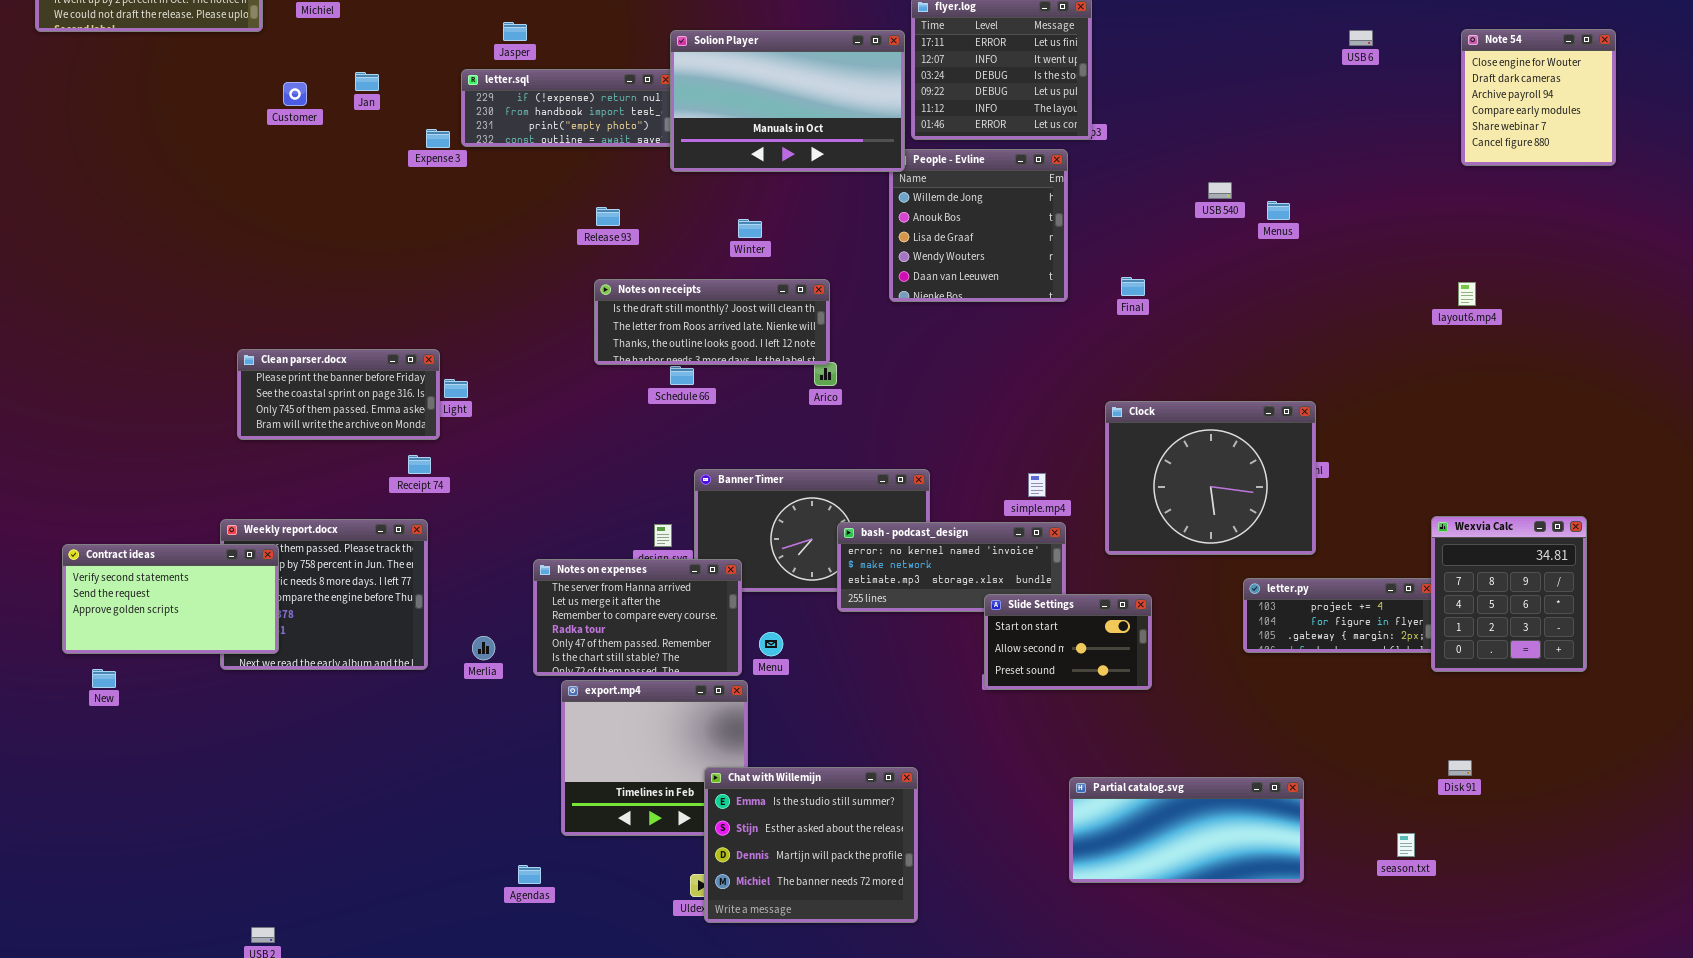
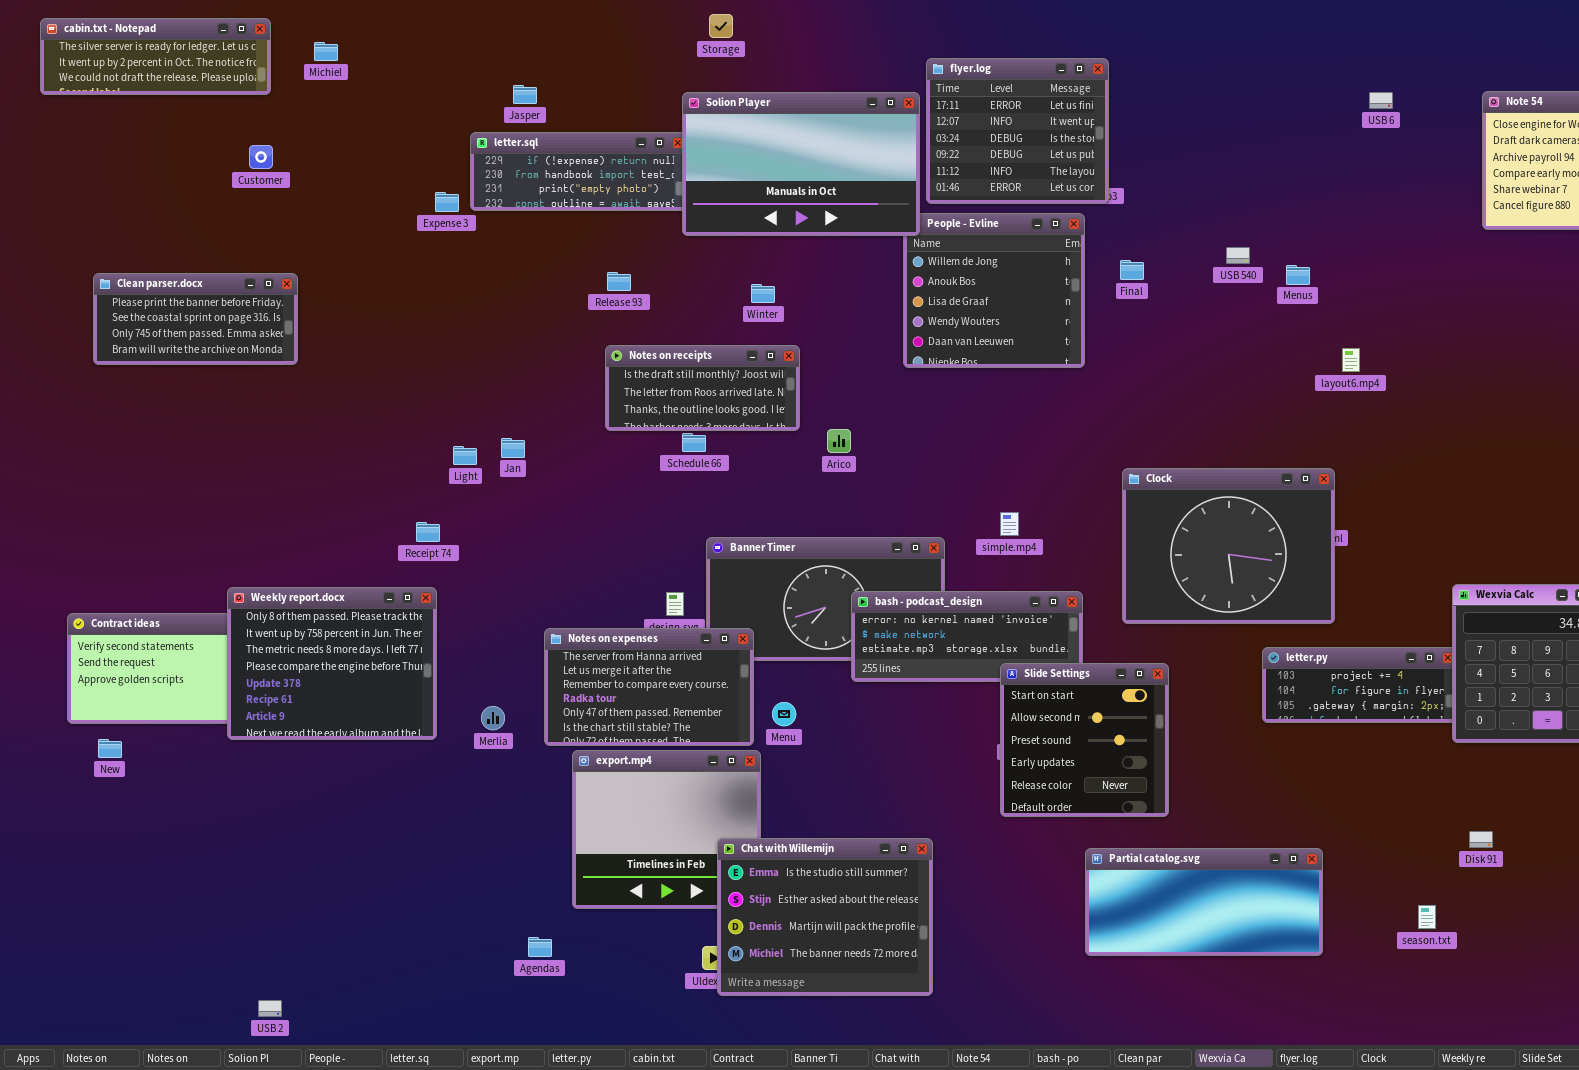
Jan: [355,72,379,91] -> [501,438,525,458], moved
Customer: [283,82,307,106] -> [249,145,273,169], moved
Final: [1121,277,1145,296] -> [1120,260,1144,280], moved
Notes on receipts: [594,279,830,365] -> [605,345,800,431], resized
layout6.mp4: [1458,282,1476,306] -> [1342,348,1360,372], moved
Clean parser.docx: [237,349,440,440] -> [93,273,298,365], moved
simple.mp4: [1028,473,1046,497] -> [1000,512,1019,536], moved
Weekly report.docx: [220,519,428,670] -> [227,587,437,740], raised
Slide Settings: [984,594,1152,690] -> [1000,663,1169,817], resized

